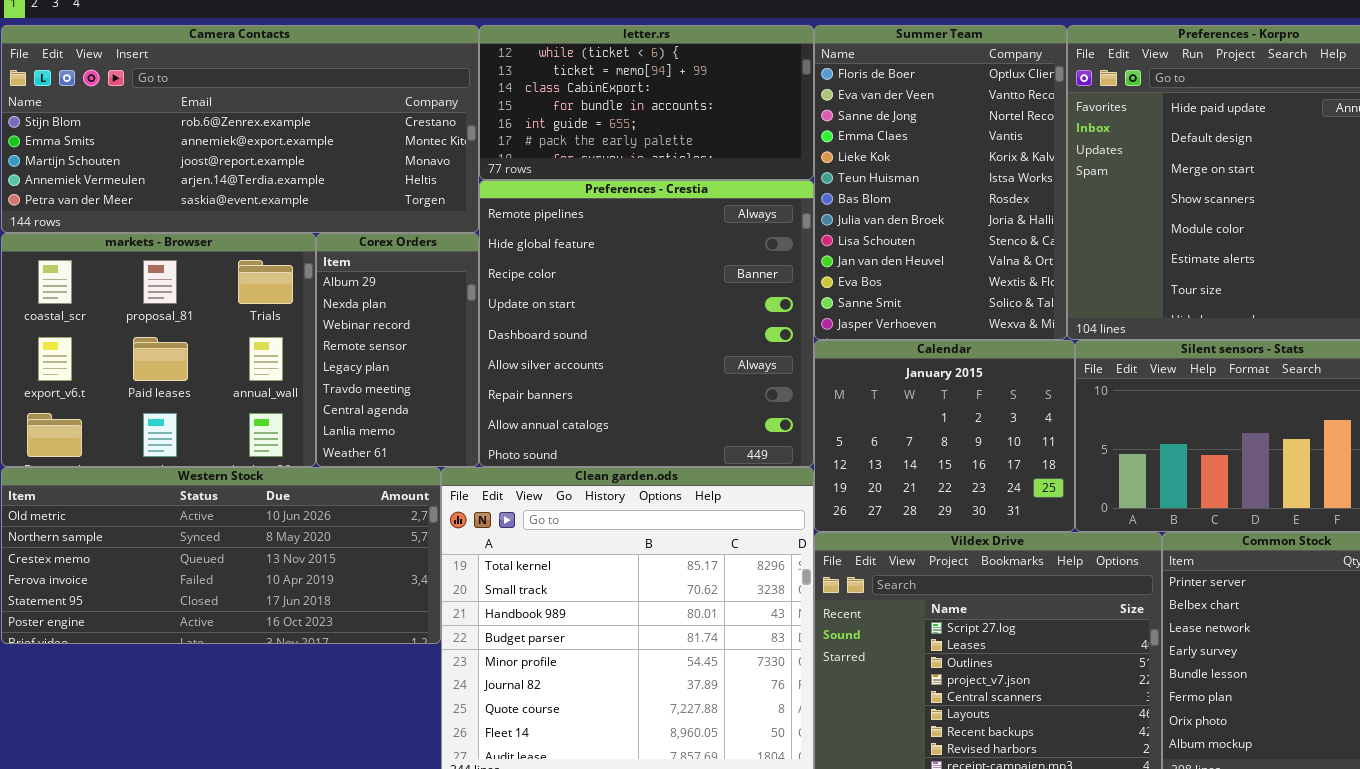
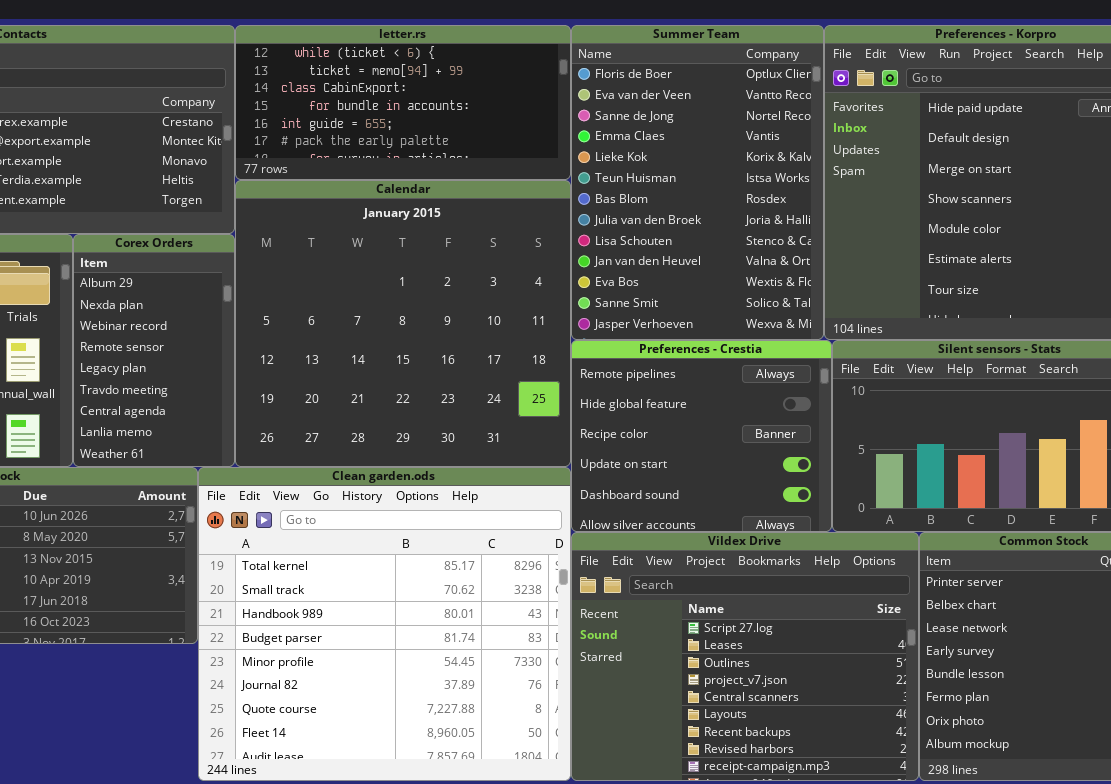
Preferences - Crestia: [479,180,814,467] -> [571,340,832,532], moved, resized
Calendar: [814,340,1075,532] -> [235,180,571,467], moved, resized

